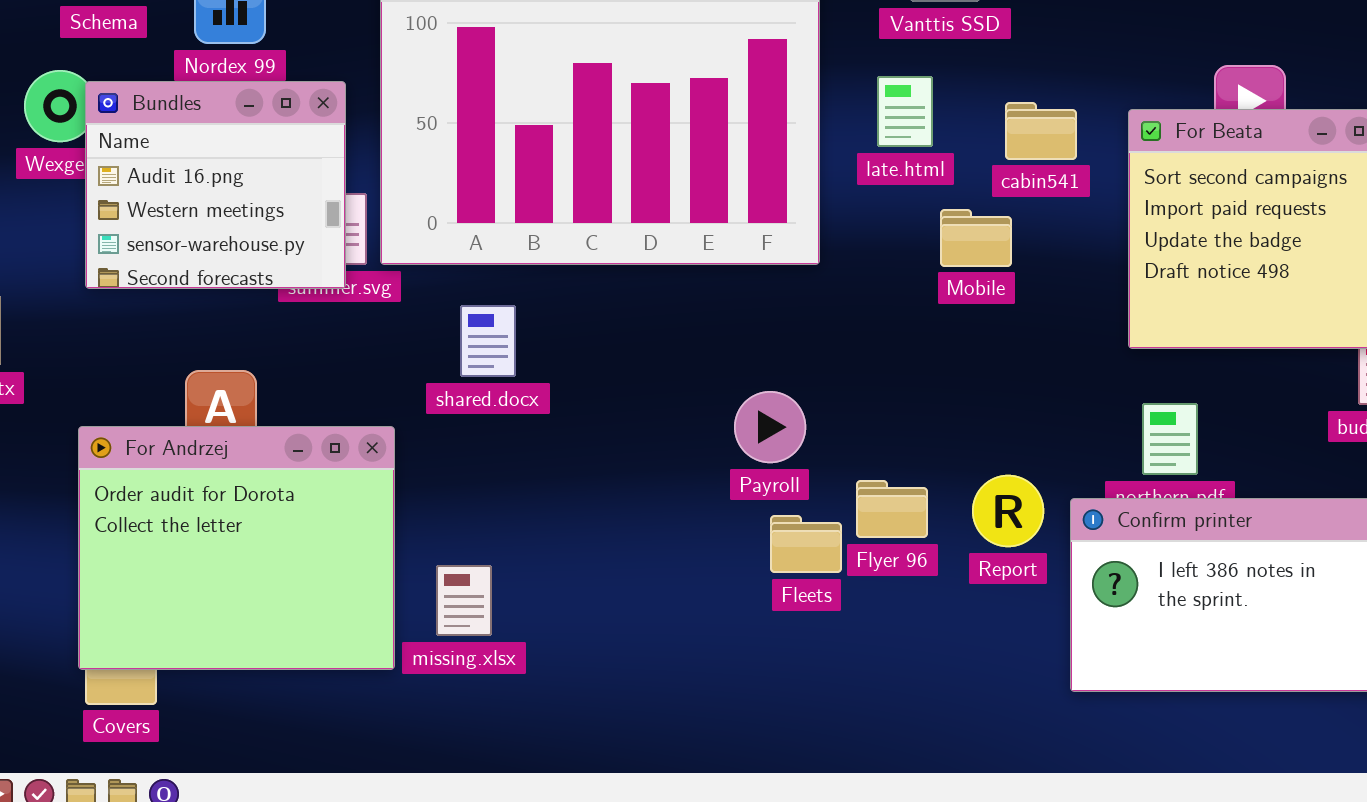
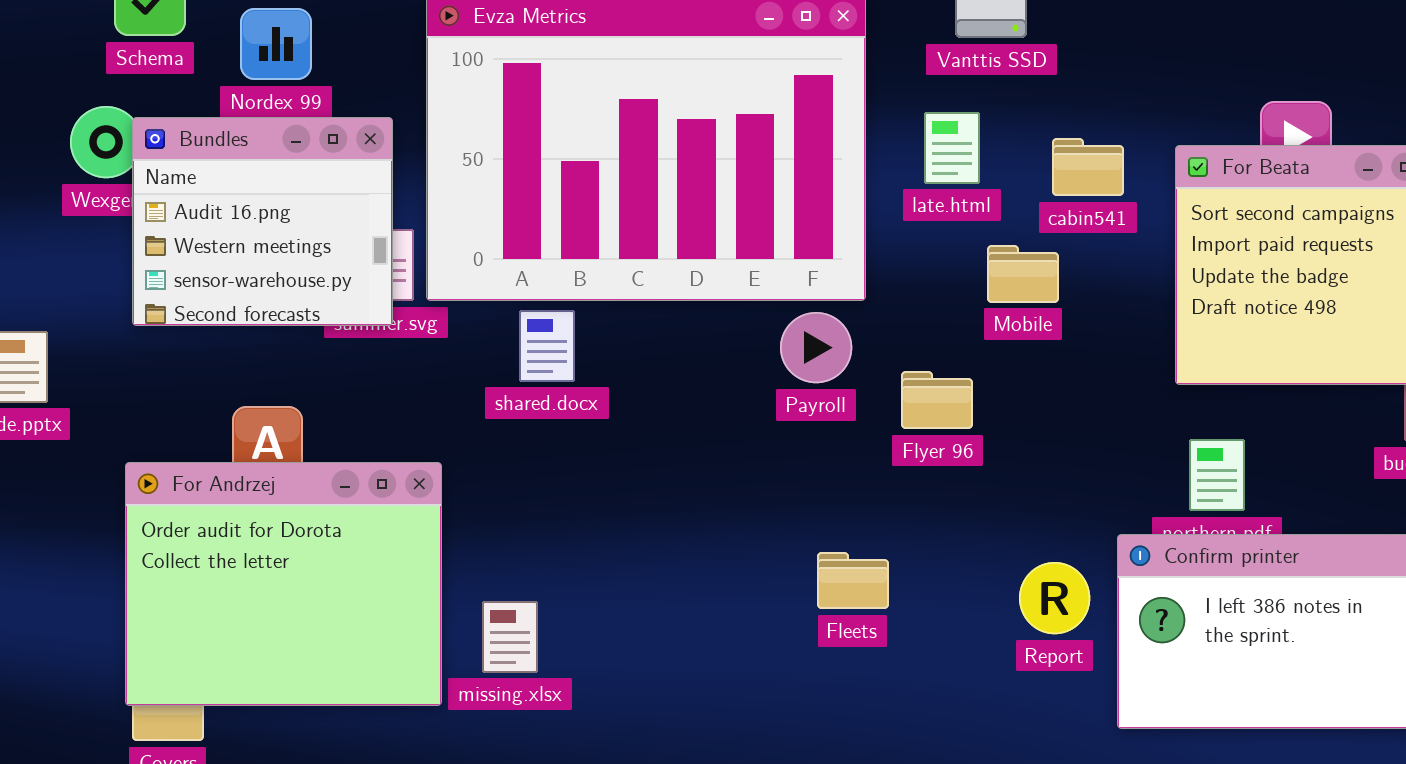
shared.docx: [460,305,516,377] -> [519,310,575,382], moved
Payroll: [734,391,806,463] -> [780,312,852,383], moved
Report: [972,475,1044,547] -> [1019,562,1090,634], moved
Flyer 96: [856,480,928,538] -> [901,371,973,429], moved

